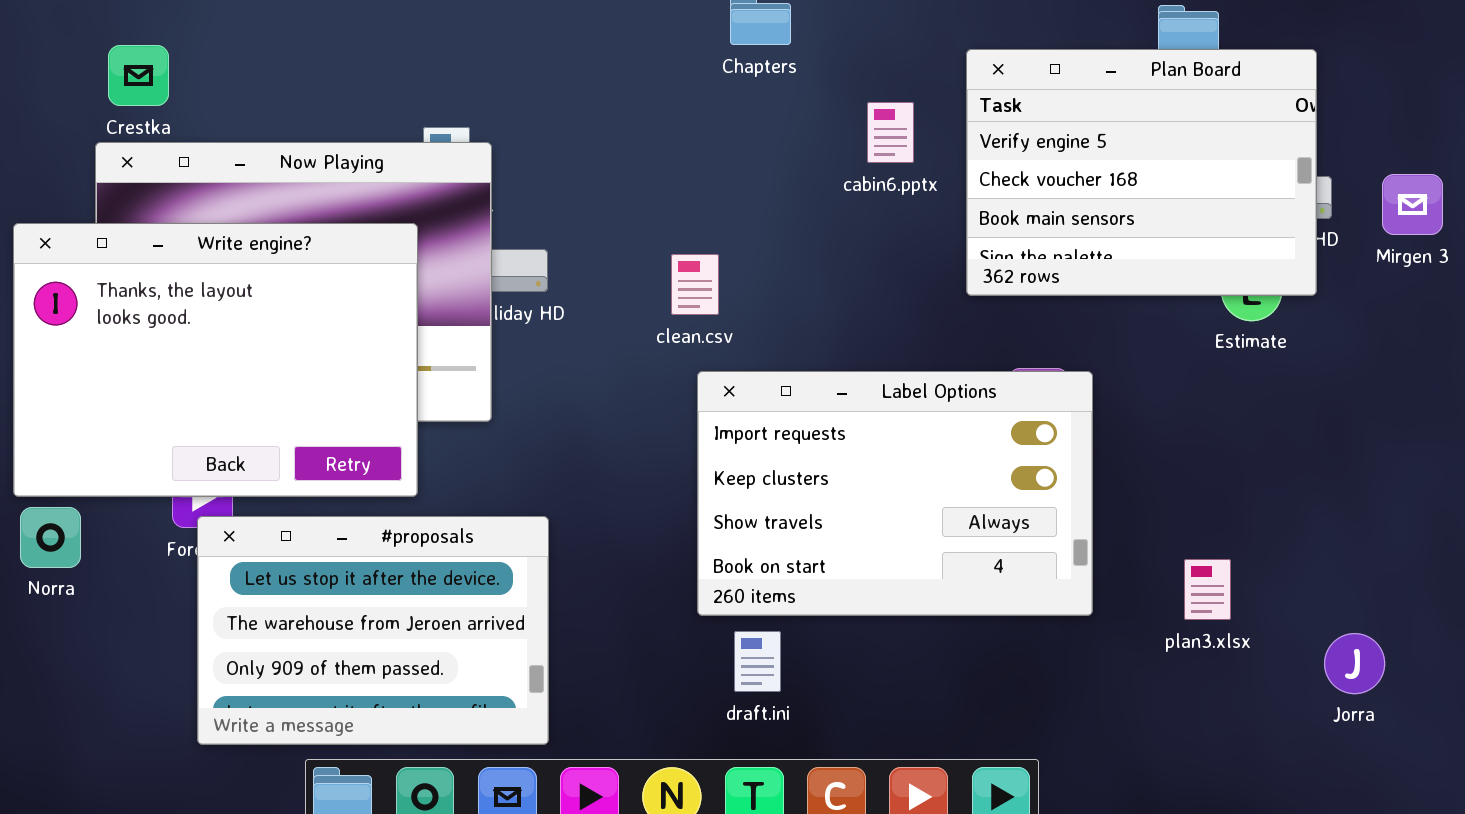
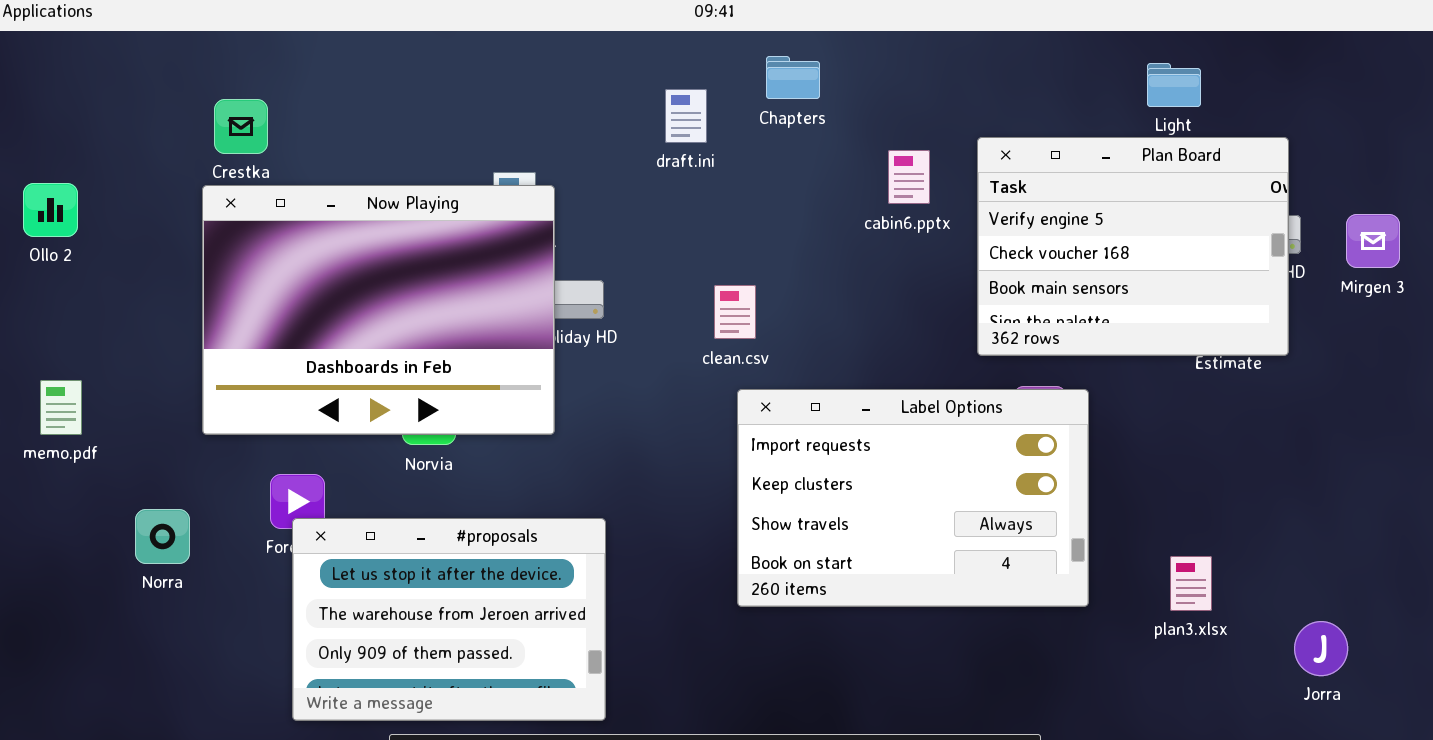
Plan Board: [966,49,1317,296] -> [977,137,1289,356], moved
Write engine?: [13,223,418,497] -> none, closed
draft.ini: [734,631,781,692] -> [665,89,707,143], moved

